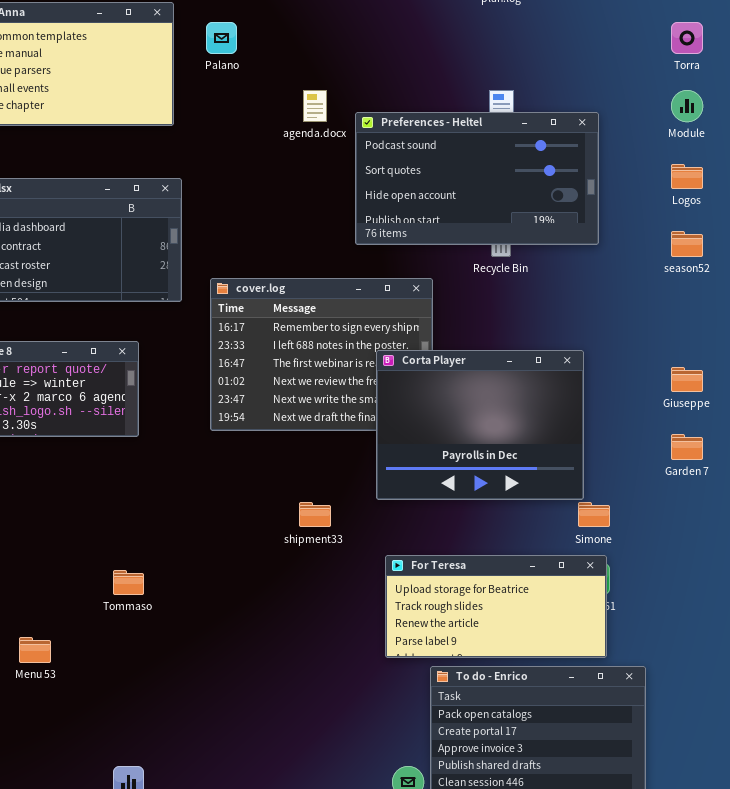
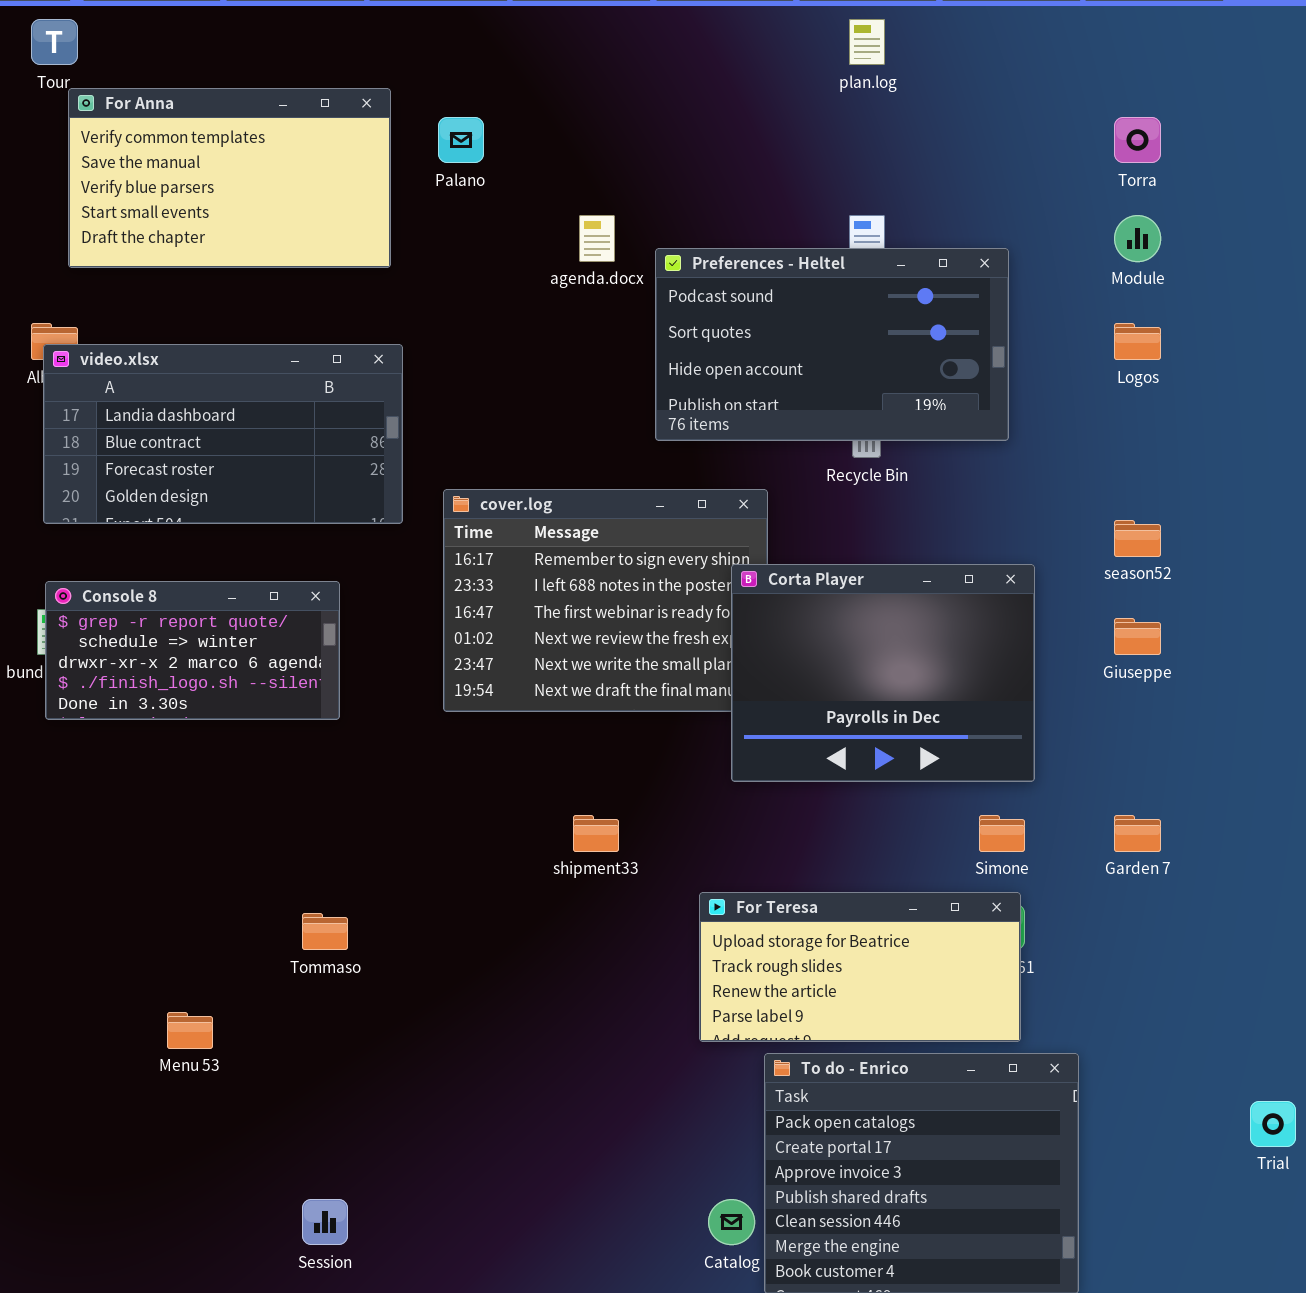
season52: [671,231,703,257] -> [1114,520,1161,557], moved
Corta Player: [376,350,584,500] -> [731,564,1035,782], moved
Garden 7: [671,434,703,460] -> [1114,815,1161,852], moved

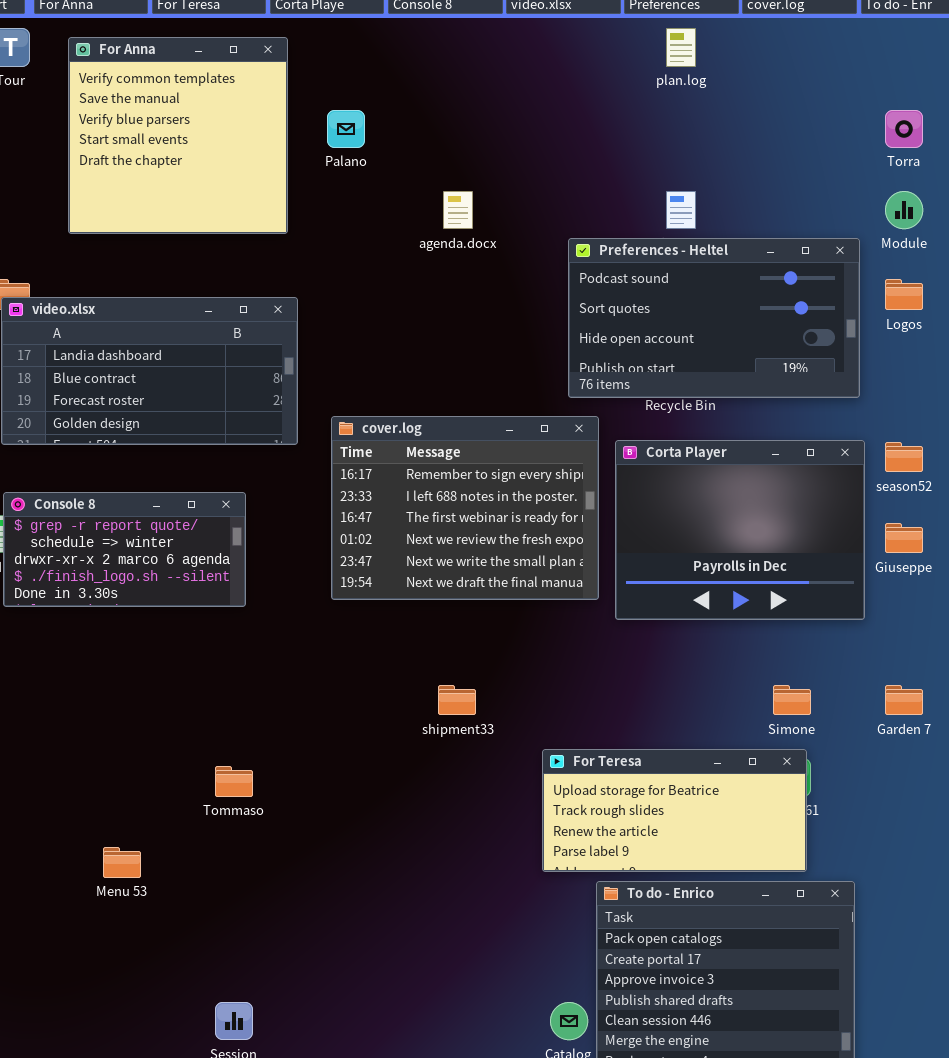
For Anna: [68,88,391,268] -> [68,37,288,234], resized
Preferences - Heltel: [655,248,1009,441] -> [568,238,860,398], moved
Corta Player: [731,564,1035,782] -> [615,440,865,620], moved

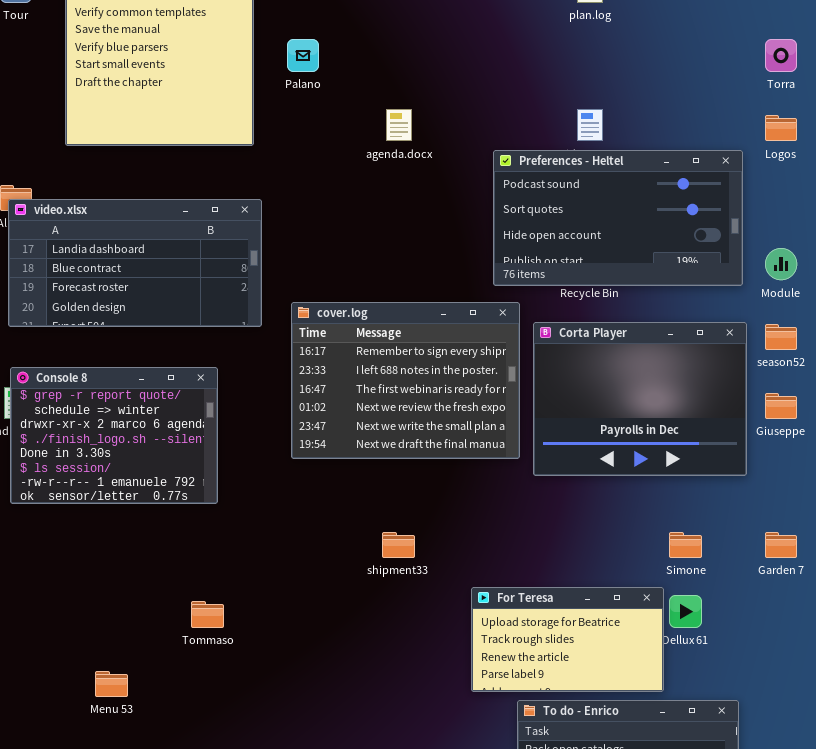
Module: [885,191,923,229] -> [765,248,797,280], moved
Logos: [885,279,923,310] -> [765,115,797,141], moved
Console 8: [3,492,246,607] -> [10,367,218,504], resized
For Teresa: [542,749,807,872] -> [471,587,664,692], resized

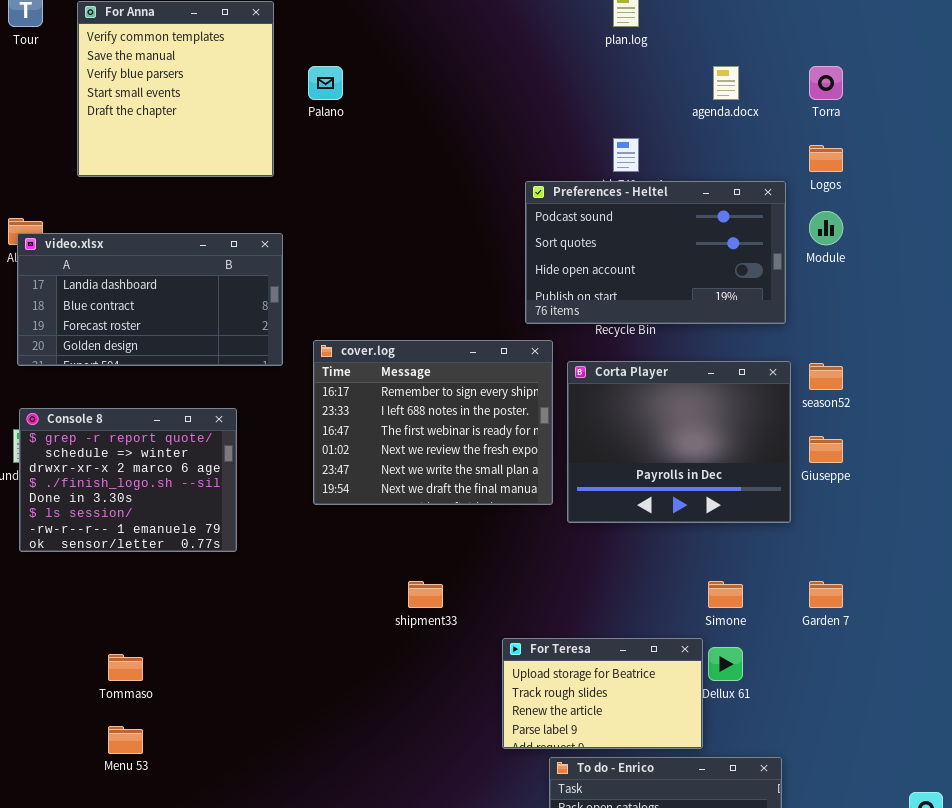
agenda.docx: [386,109,412,141] -> [713,66,739,100], moved
Module: [765,248,797,280] -> [809,211,843,245], moved
Tommaso: [191,601,224,628] -> [108,654,143,681], moved

